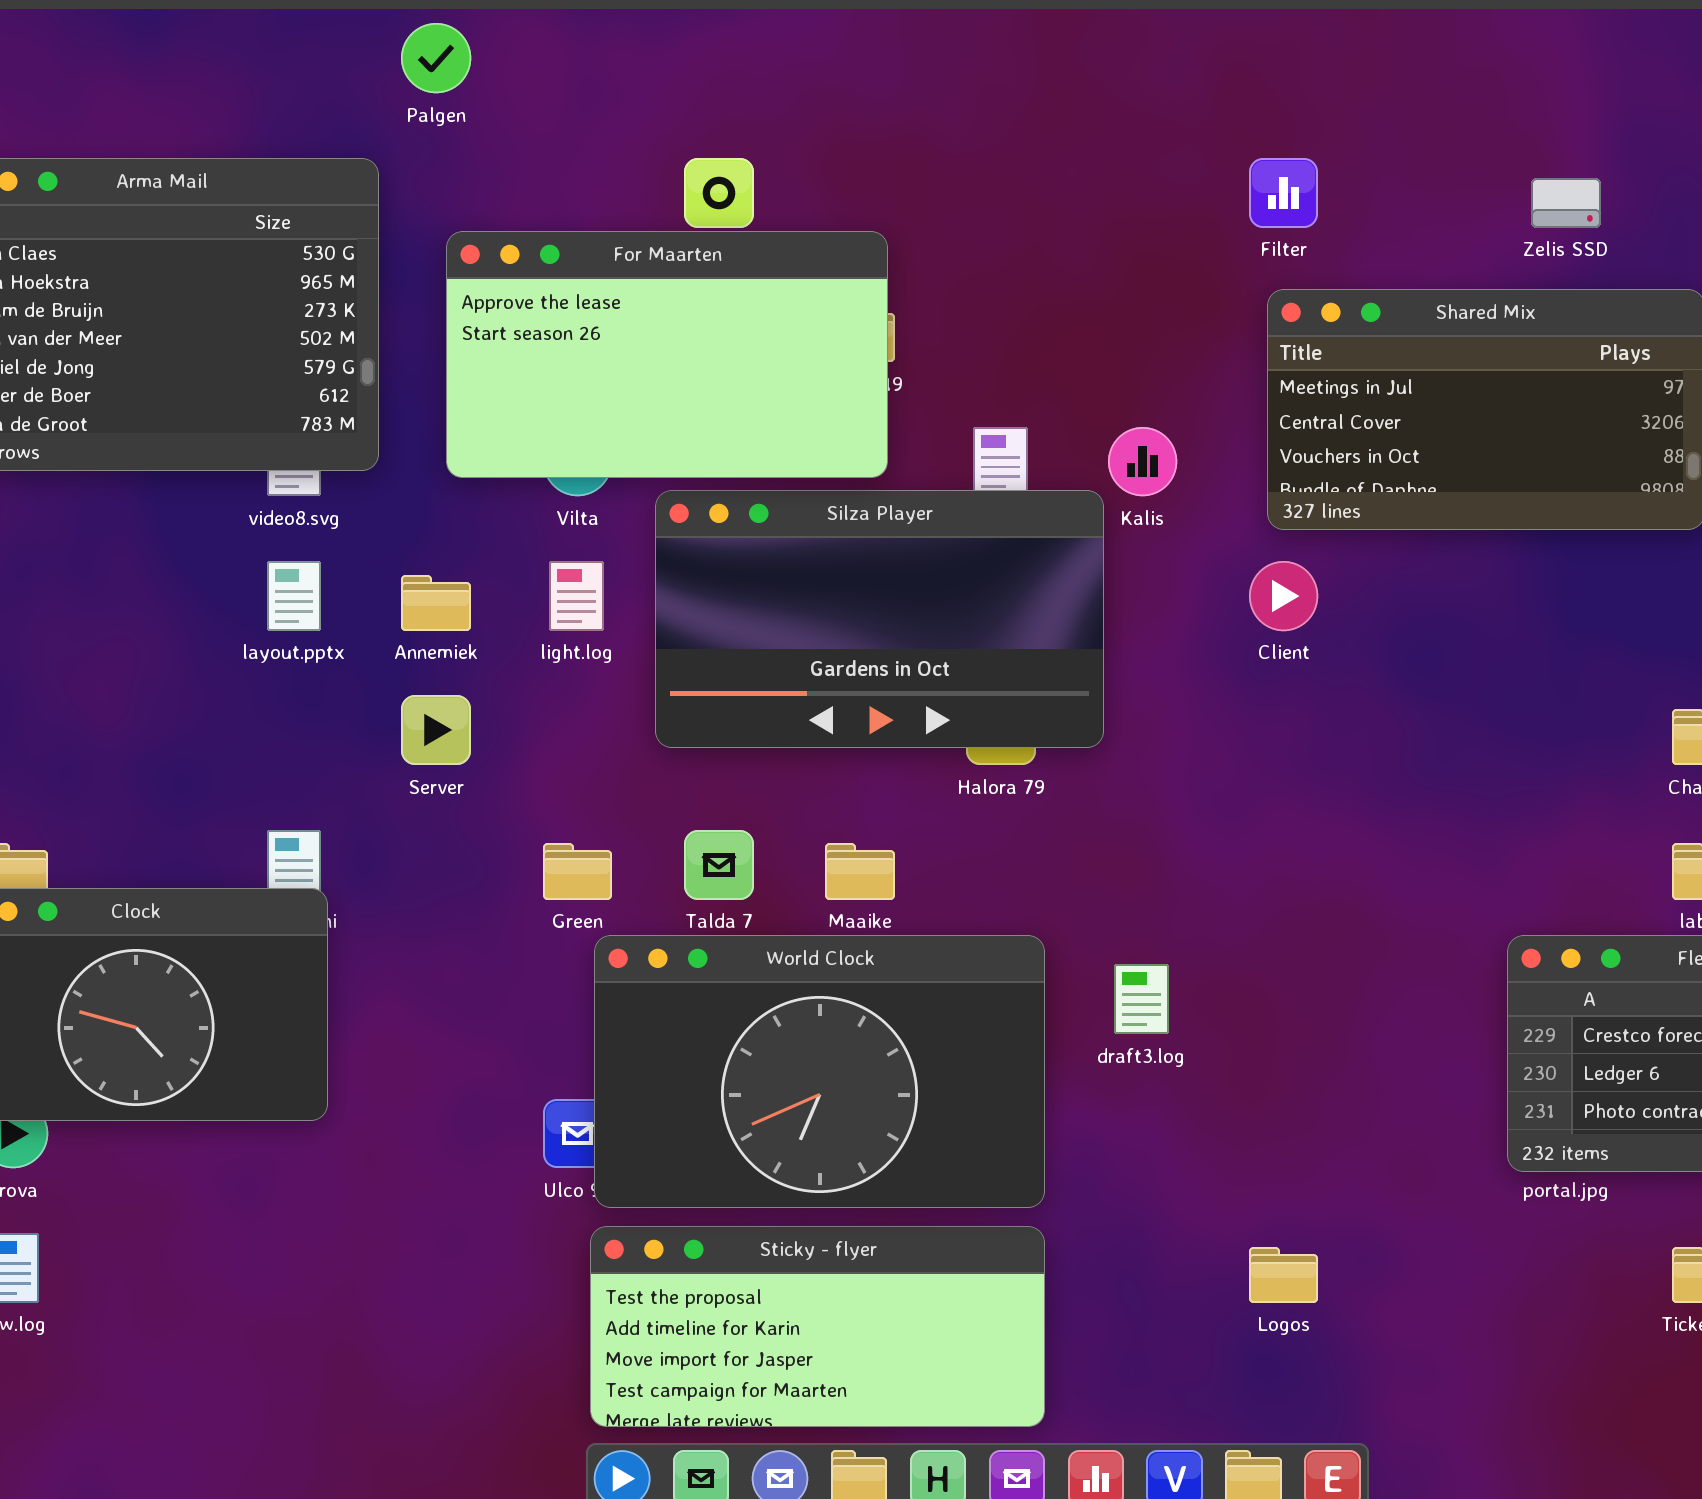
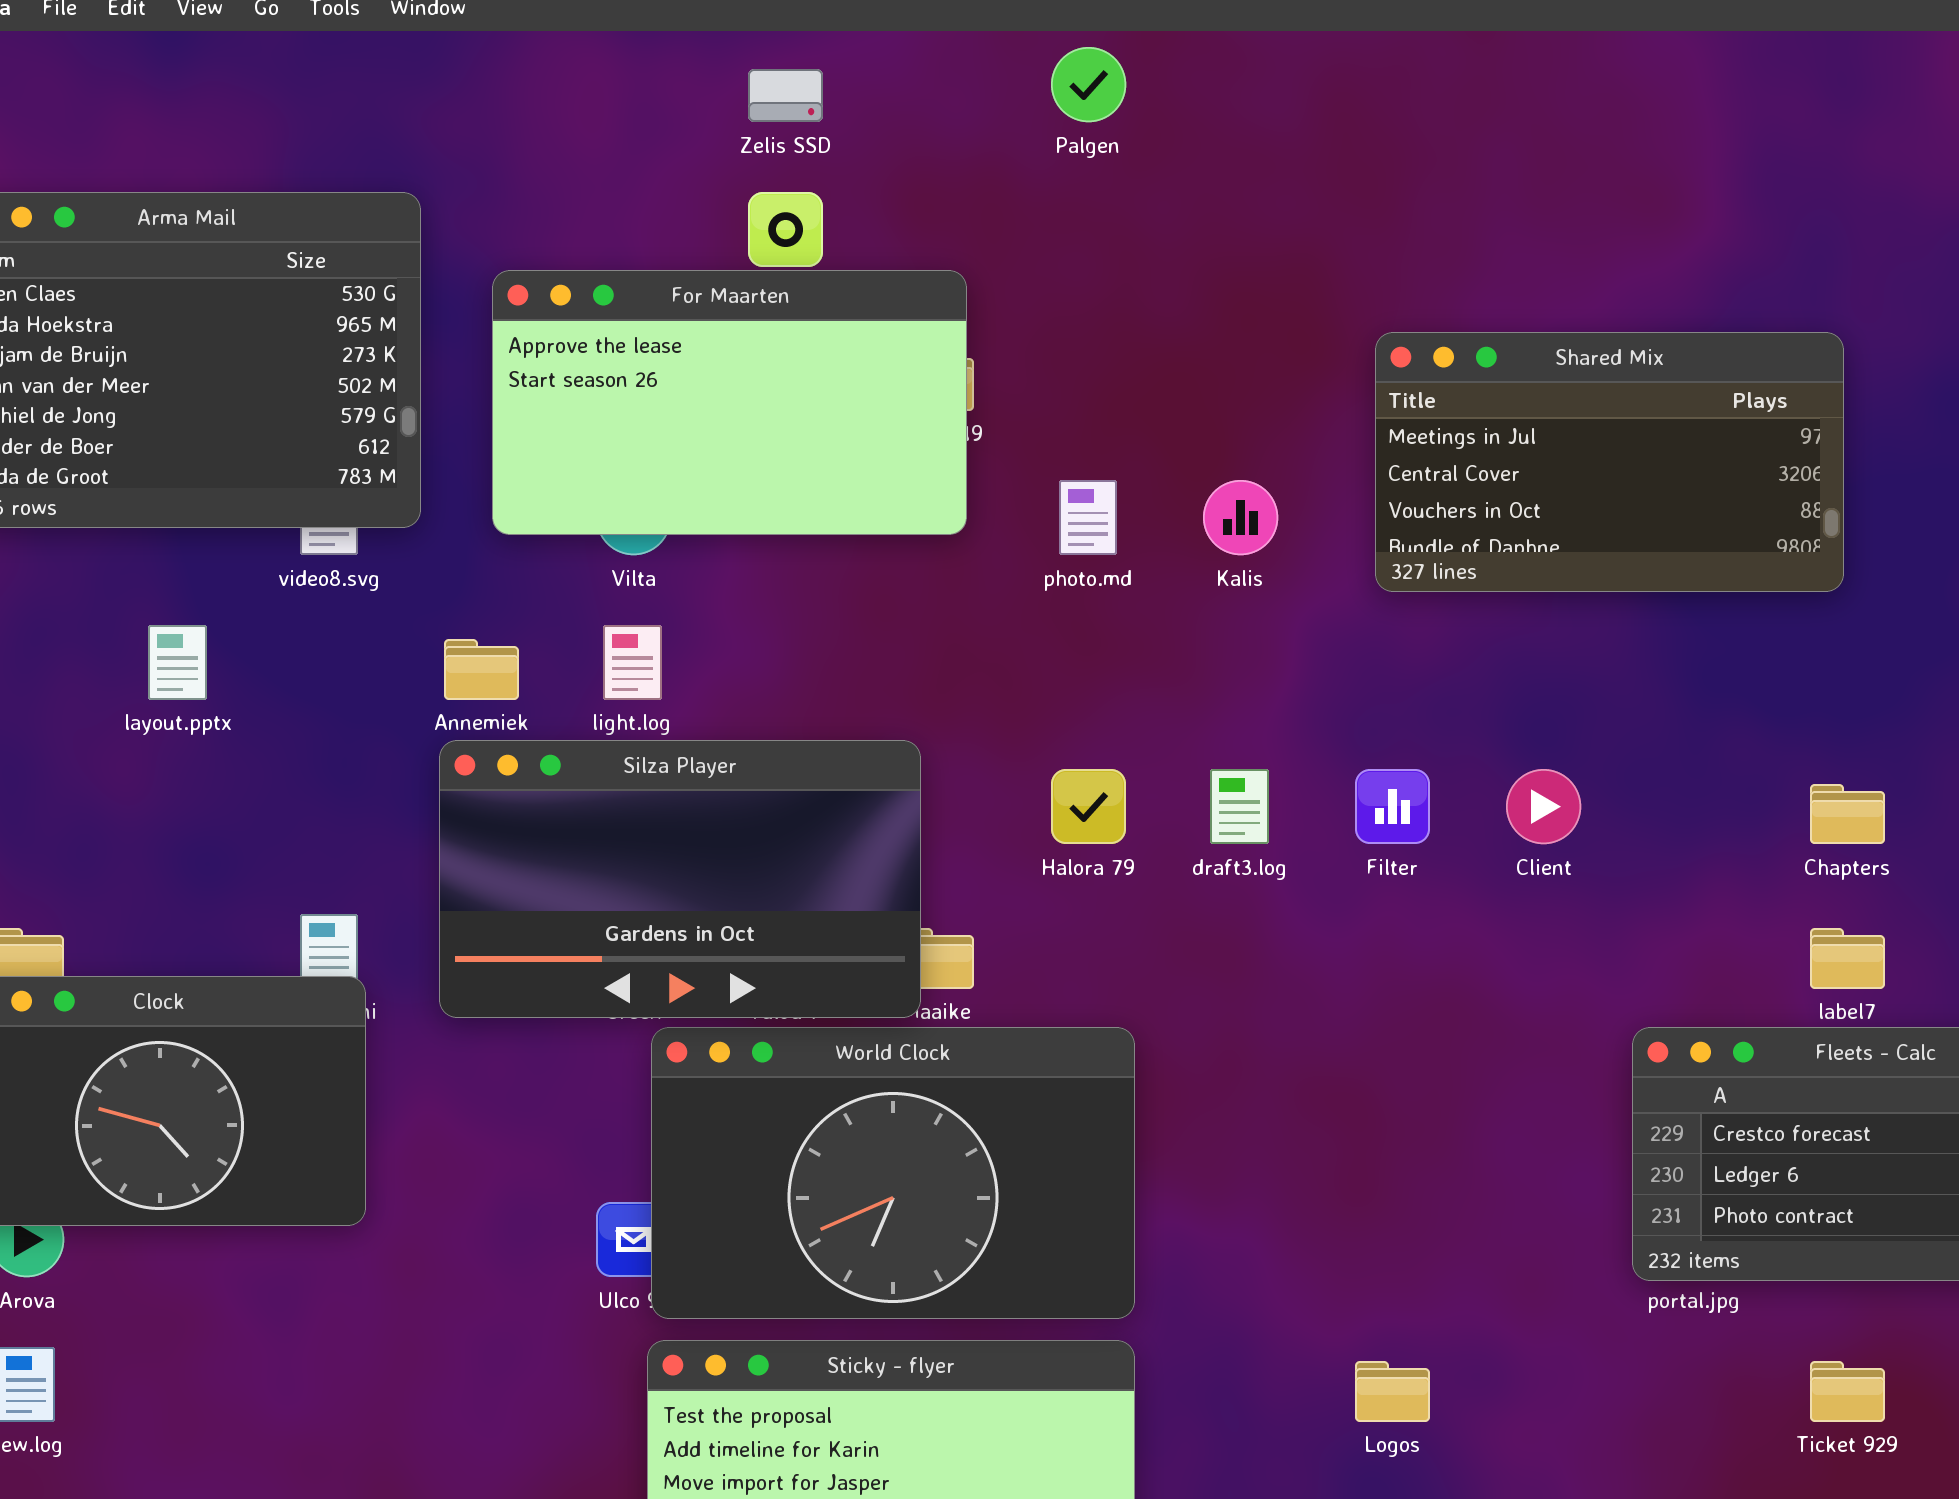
Palgen: [401,23,471,93] -> [1051,47,1126,122], moved
Filter: [1249,158,1318,228] -> [1355,769,1430,844], moved
Zelis SSD: [1531,178,1601,228] -> [748,69,823,122], moved
Silza Player: [655,490,1104,748] -> [439,740,921,1018], moved
layout.pptx: [267,561,321,631] -> [148,625,207,700], moved
Client: [1249,561,1318,631] -> [1506,769,1581,844], moved
draft3.log: [1114,964,1169,1034] -> [1210,769,1269,844], moved

